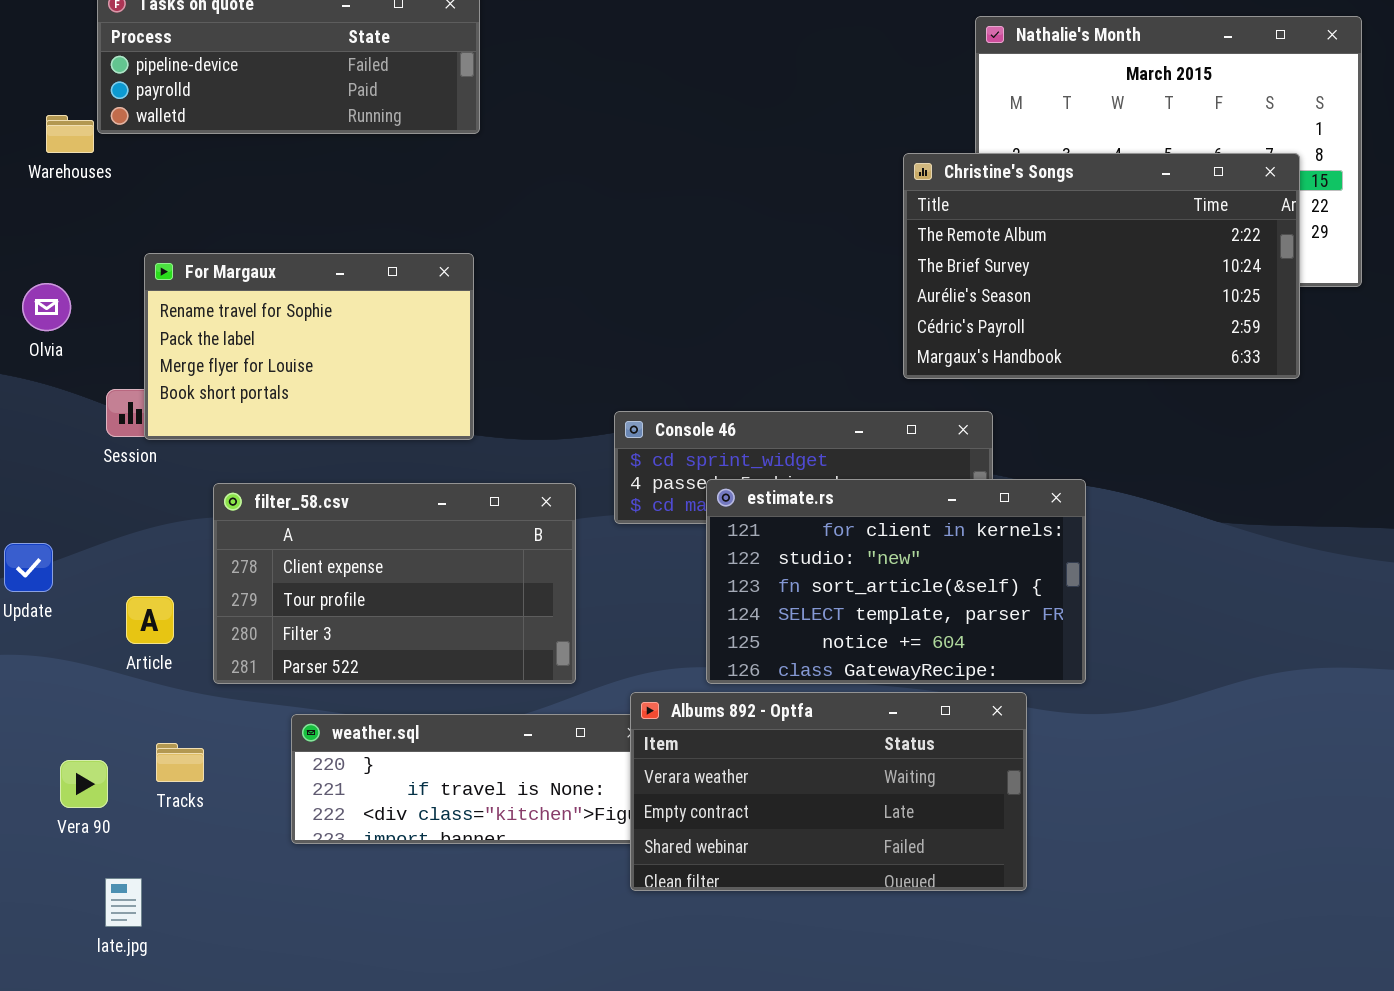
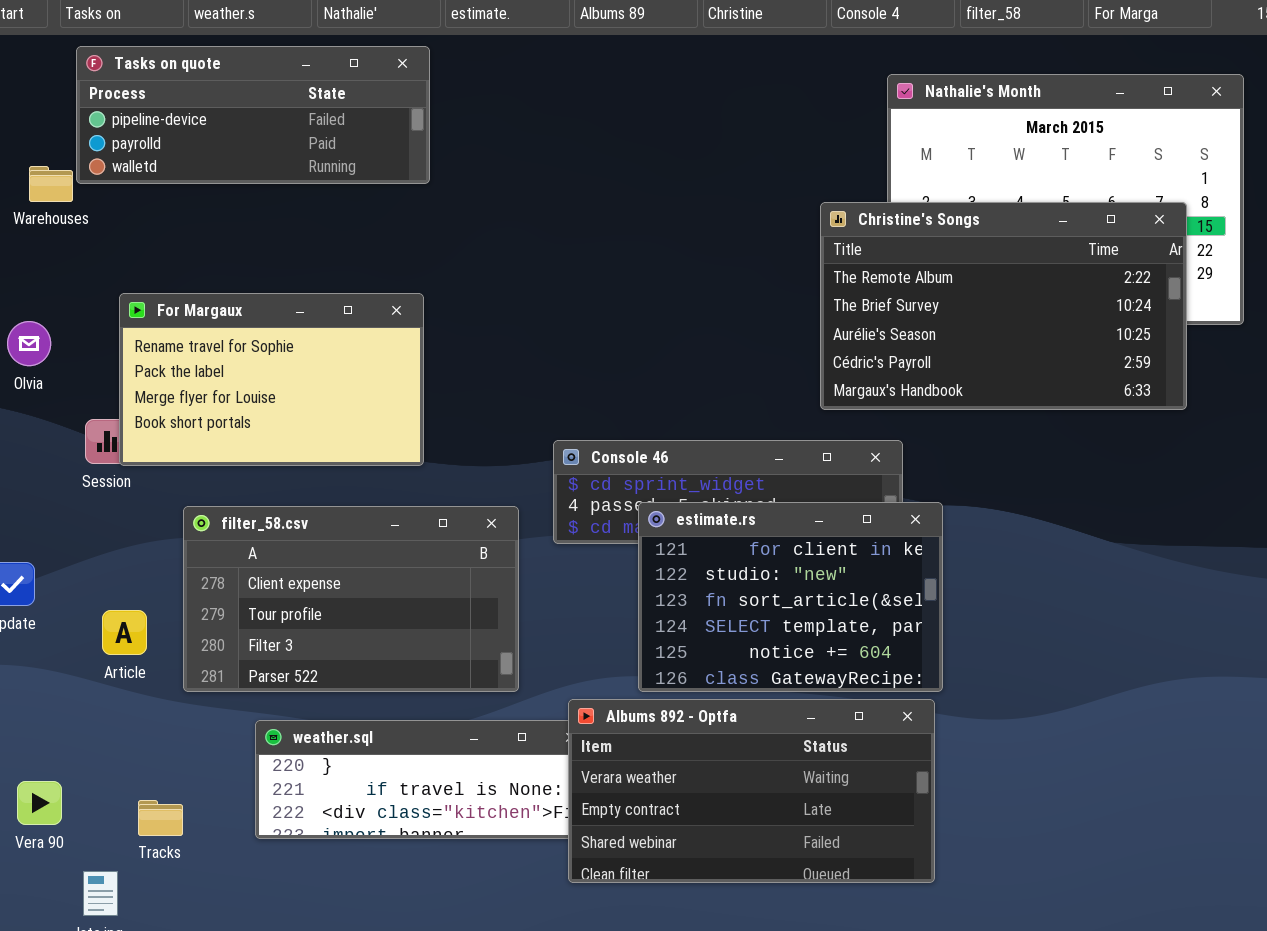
estimate.rs: [706,479,1086,684] -> [638,502,943,692], resized
Tracks: [156,743,204,782] -> [138,800,183,836], moved
Vera 90: [60,760,108,808] -> [17,781,62,825], moved

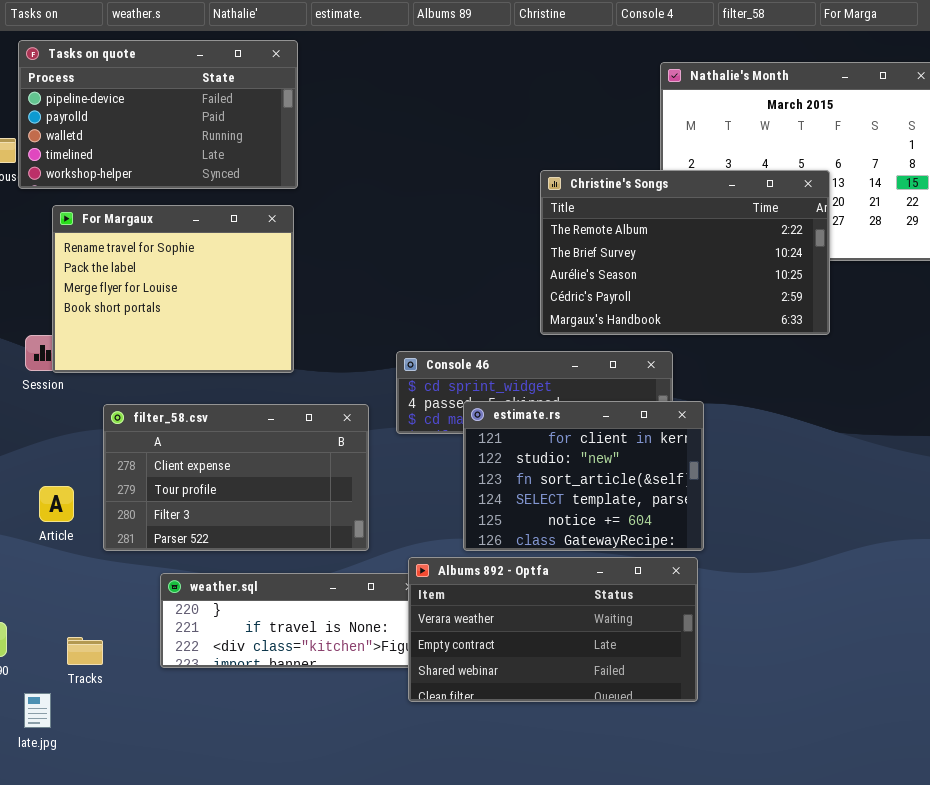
Tasks on quote: [76,46,430,184] -> [18,40,298,189], resized
Christine's Songs: [820,202,1187,410] -> [540,170,830,335], moved
For Margaux: [119,293,424,466] -> [52,205,294,373], resized

